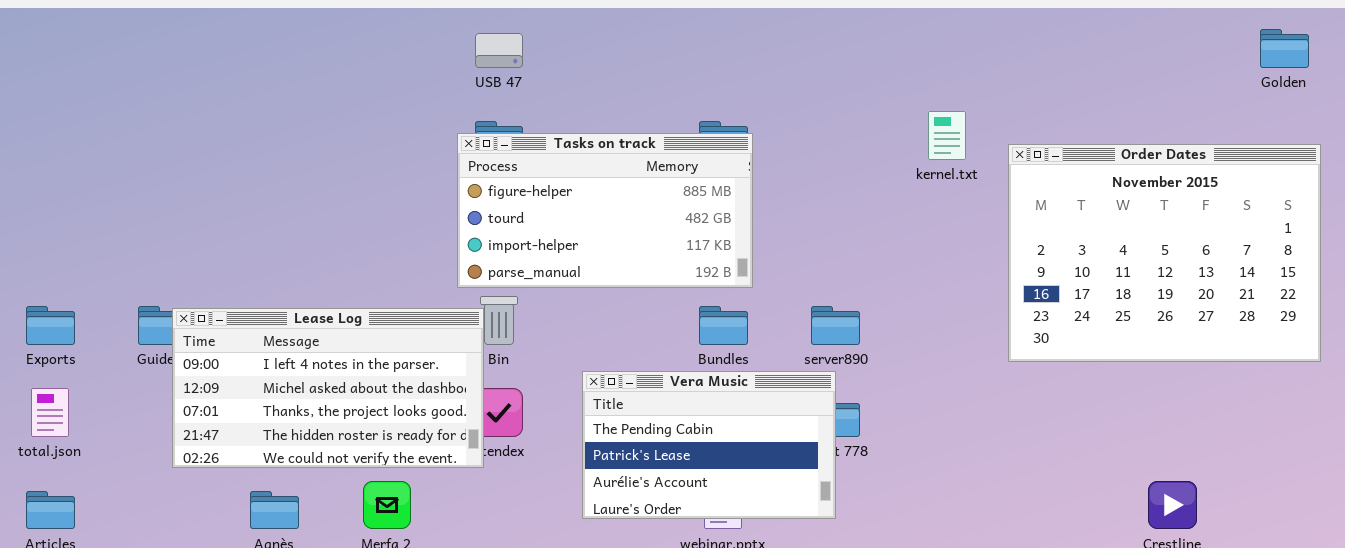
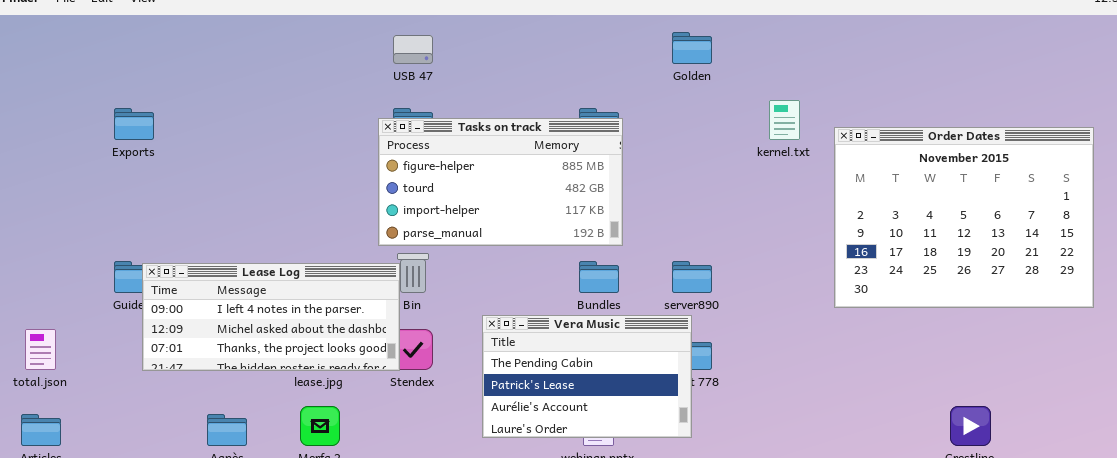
Golden: [1260,29,1309,68] -> [672,32,712,64], moved
Exports: [26,306,75,345] -> [114,108,154,140], moved
Lease Log: [172,308,484,468] -> [142,263,400,371], resized

